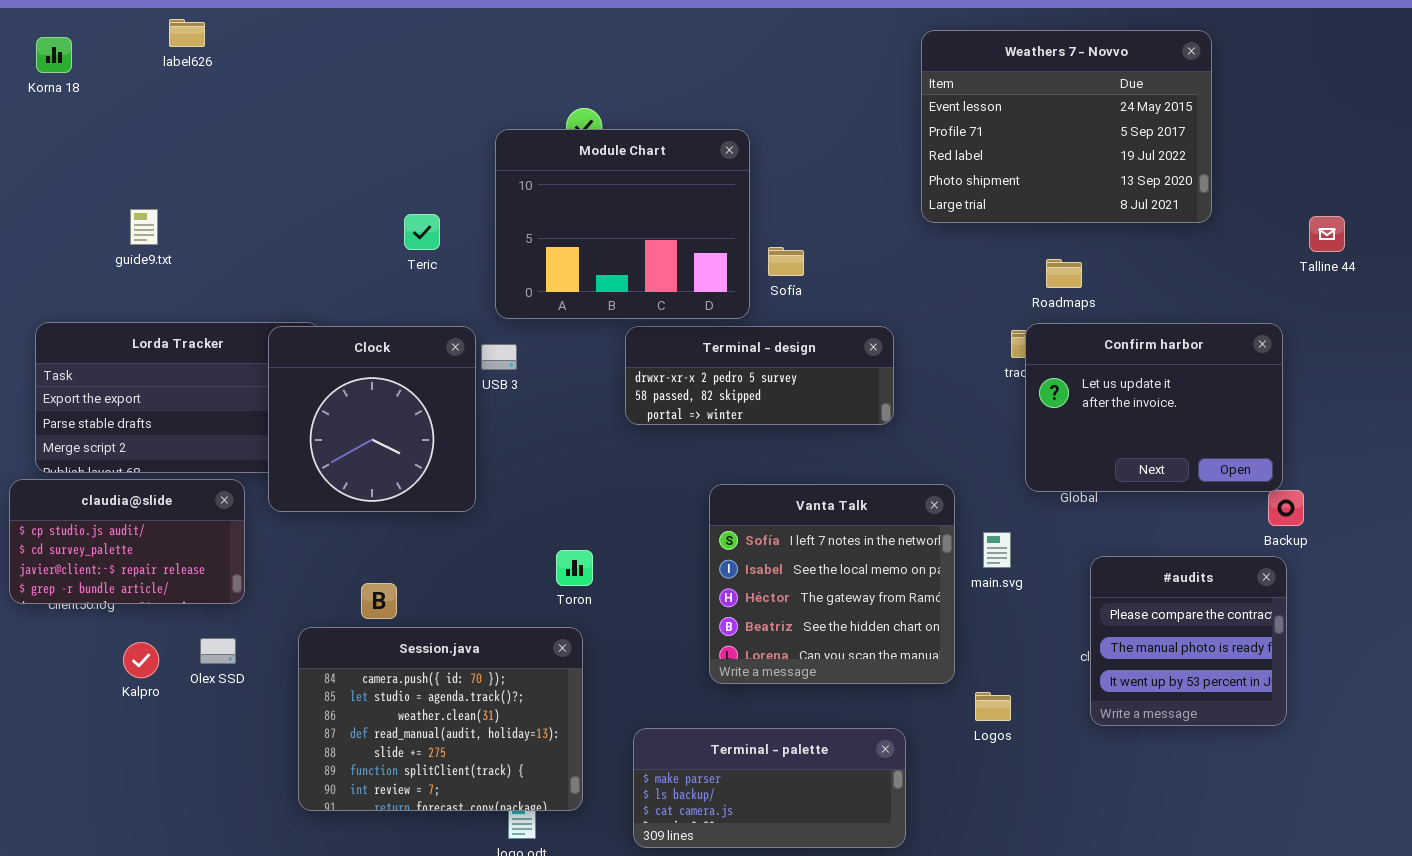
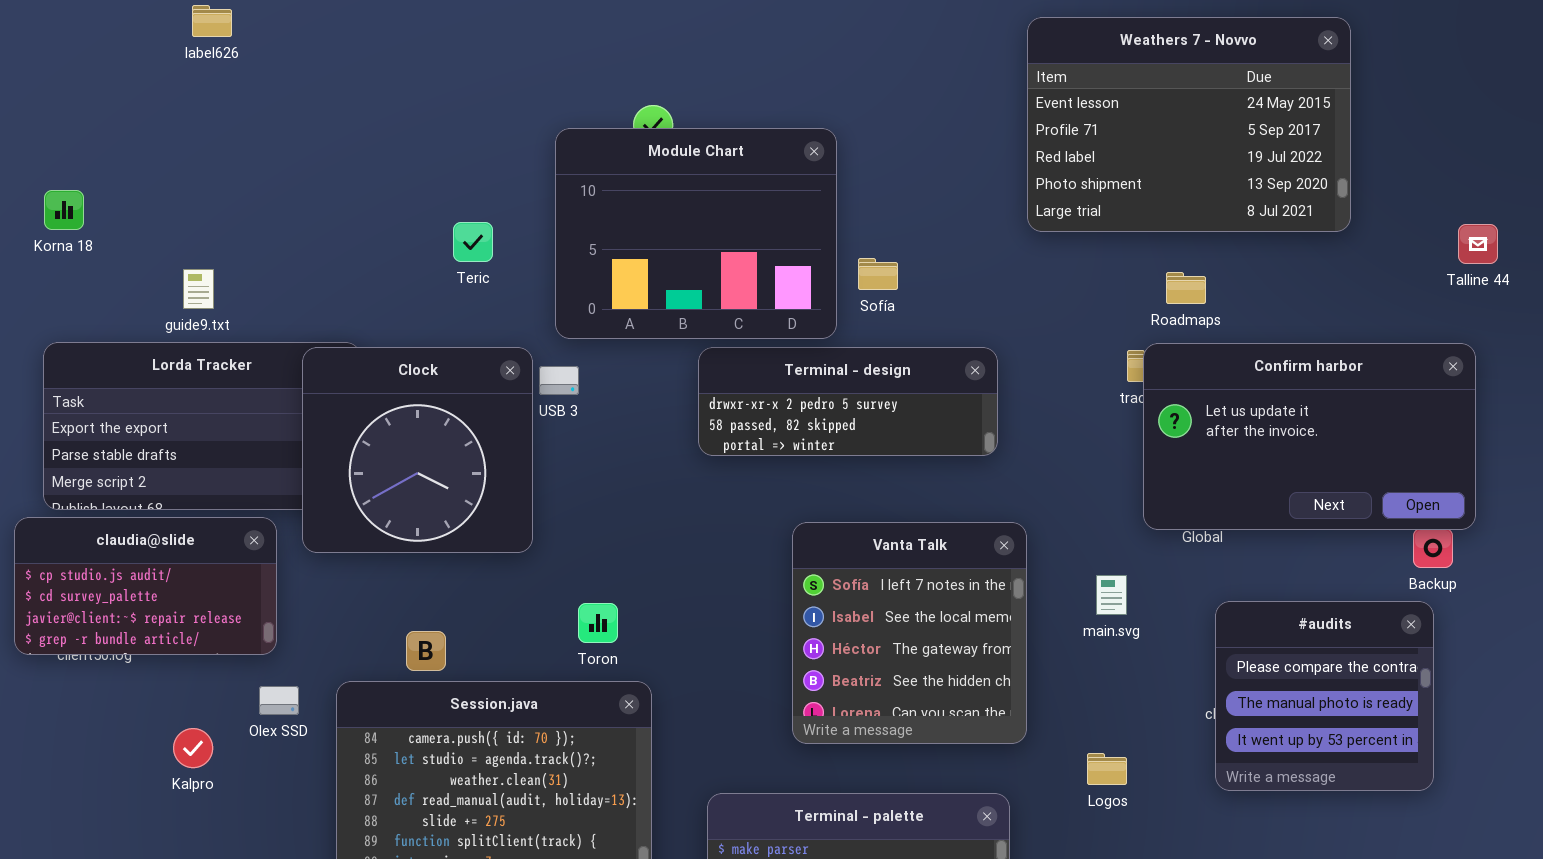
Korna 18: [36,37,72,73] -> [44,190,84,230], moved
guide9.txt: [130,209,158,245] -> [183,269,214,309], moved
Confirm harbor: [1025,323,1283,492] -> [1143,343,1476,530], resized
Vanta Talk: [709,484,955,684] -> [792,522,1027,744], resized
Toron: [556,550,593,586] -> [578,603,618,643], moved
Olex SSD: [200,638,236,664] -> [259,686,299,715], moved
Kalpro: [123,642,159,678] -> [173,728,213,768], moved

